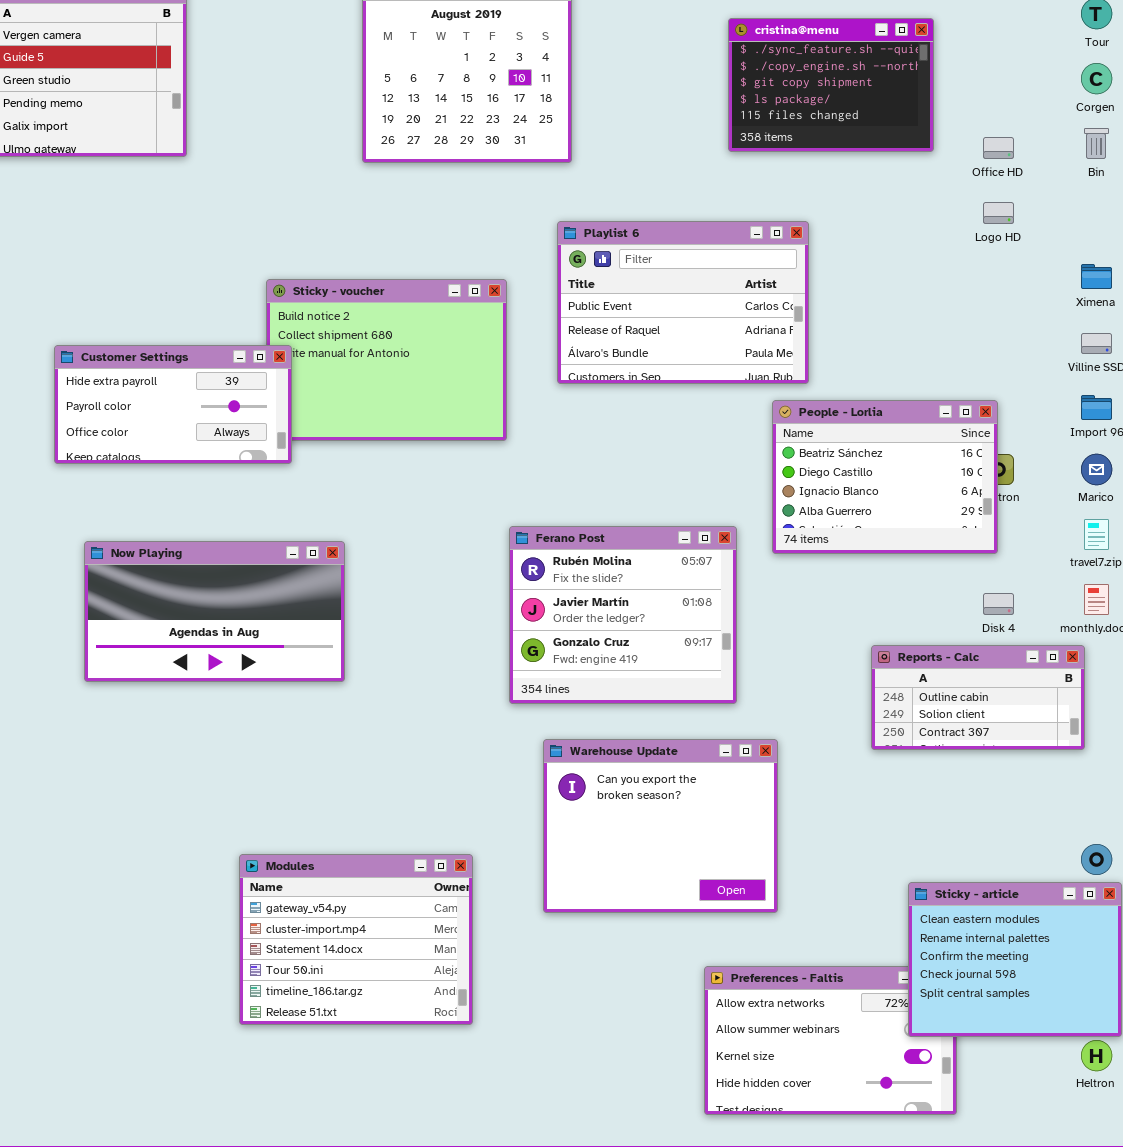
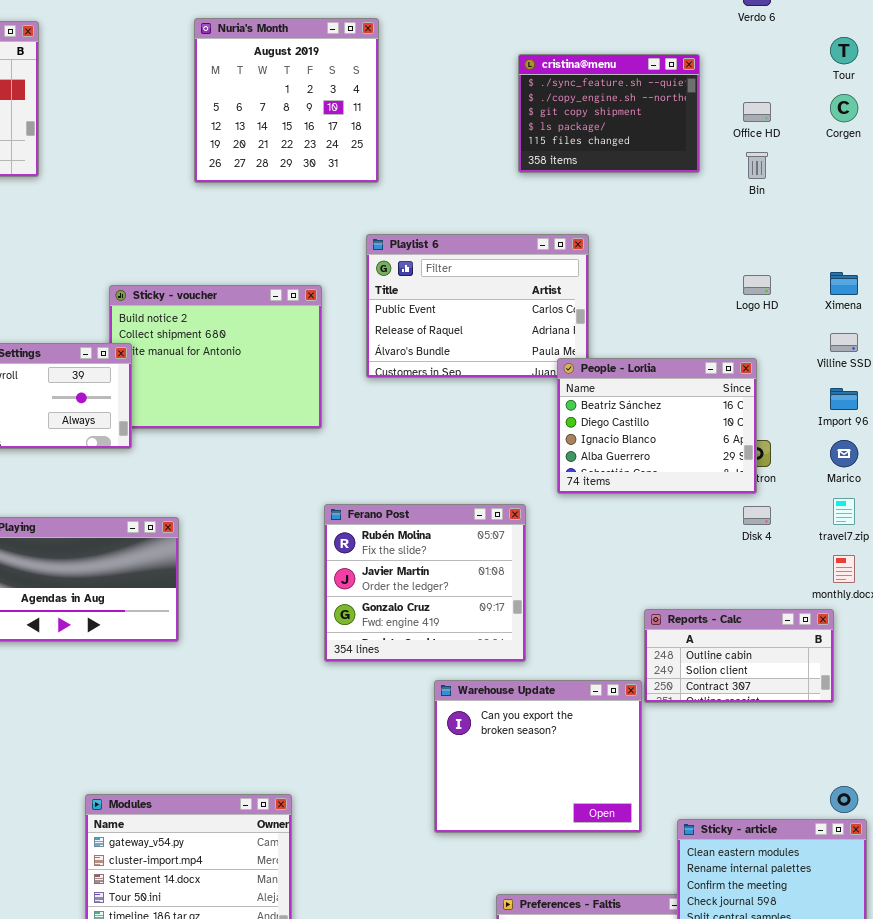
Bin: [1084,128,1109,159] -> [746,152,768,179], moved
Office HD: [983,137,1014,159] -> [743,102,771,122], moved
Logo HD: [983,202,1014,224] -> [743,275,771,295], moved
People - Lorlia: [772,400,998,554] -> [557,358,757,494], moved
Disk 4: [983,593,1014,615] -> [743,506,771,525], moved
Warehouse Update: [543,739,778,913] -> [434,680,642,833], moved

